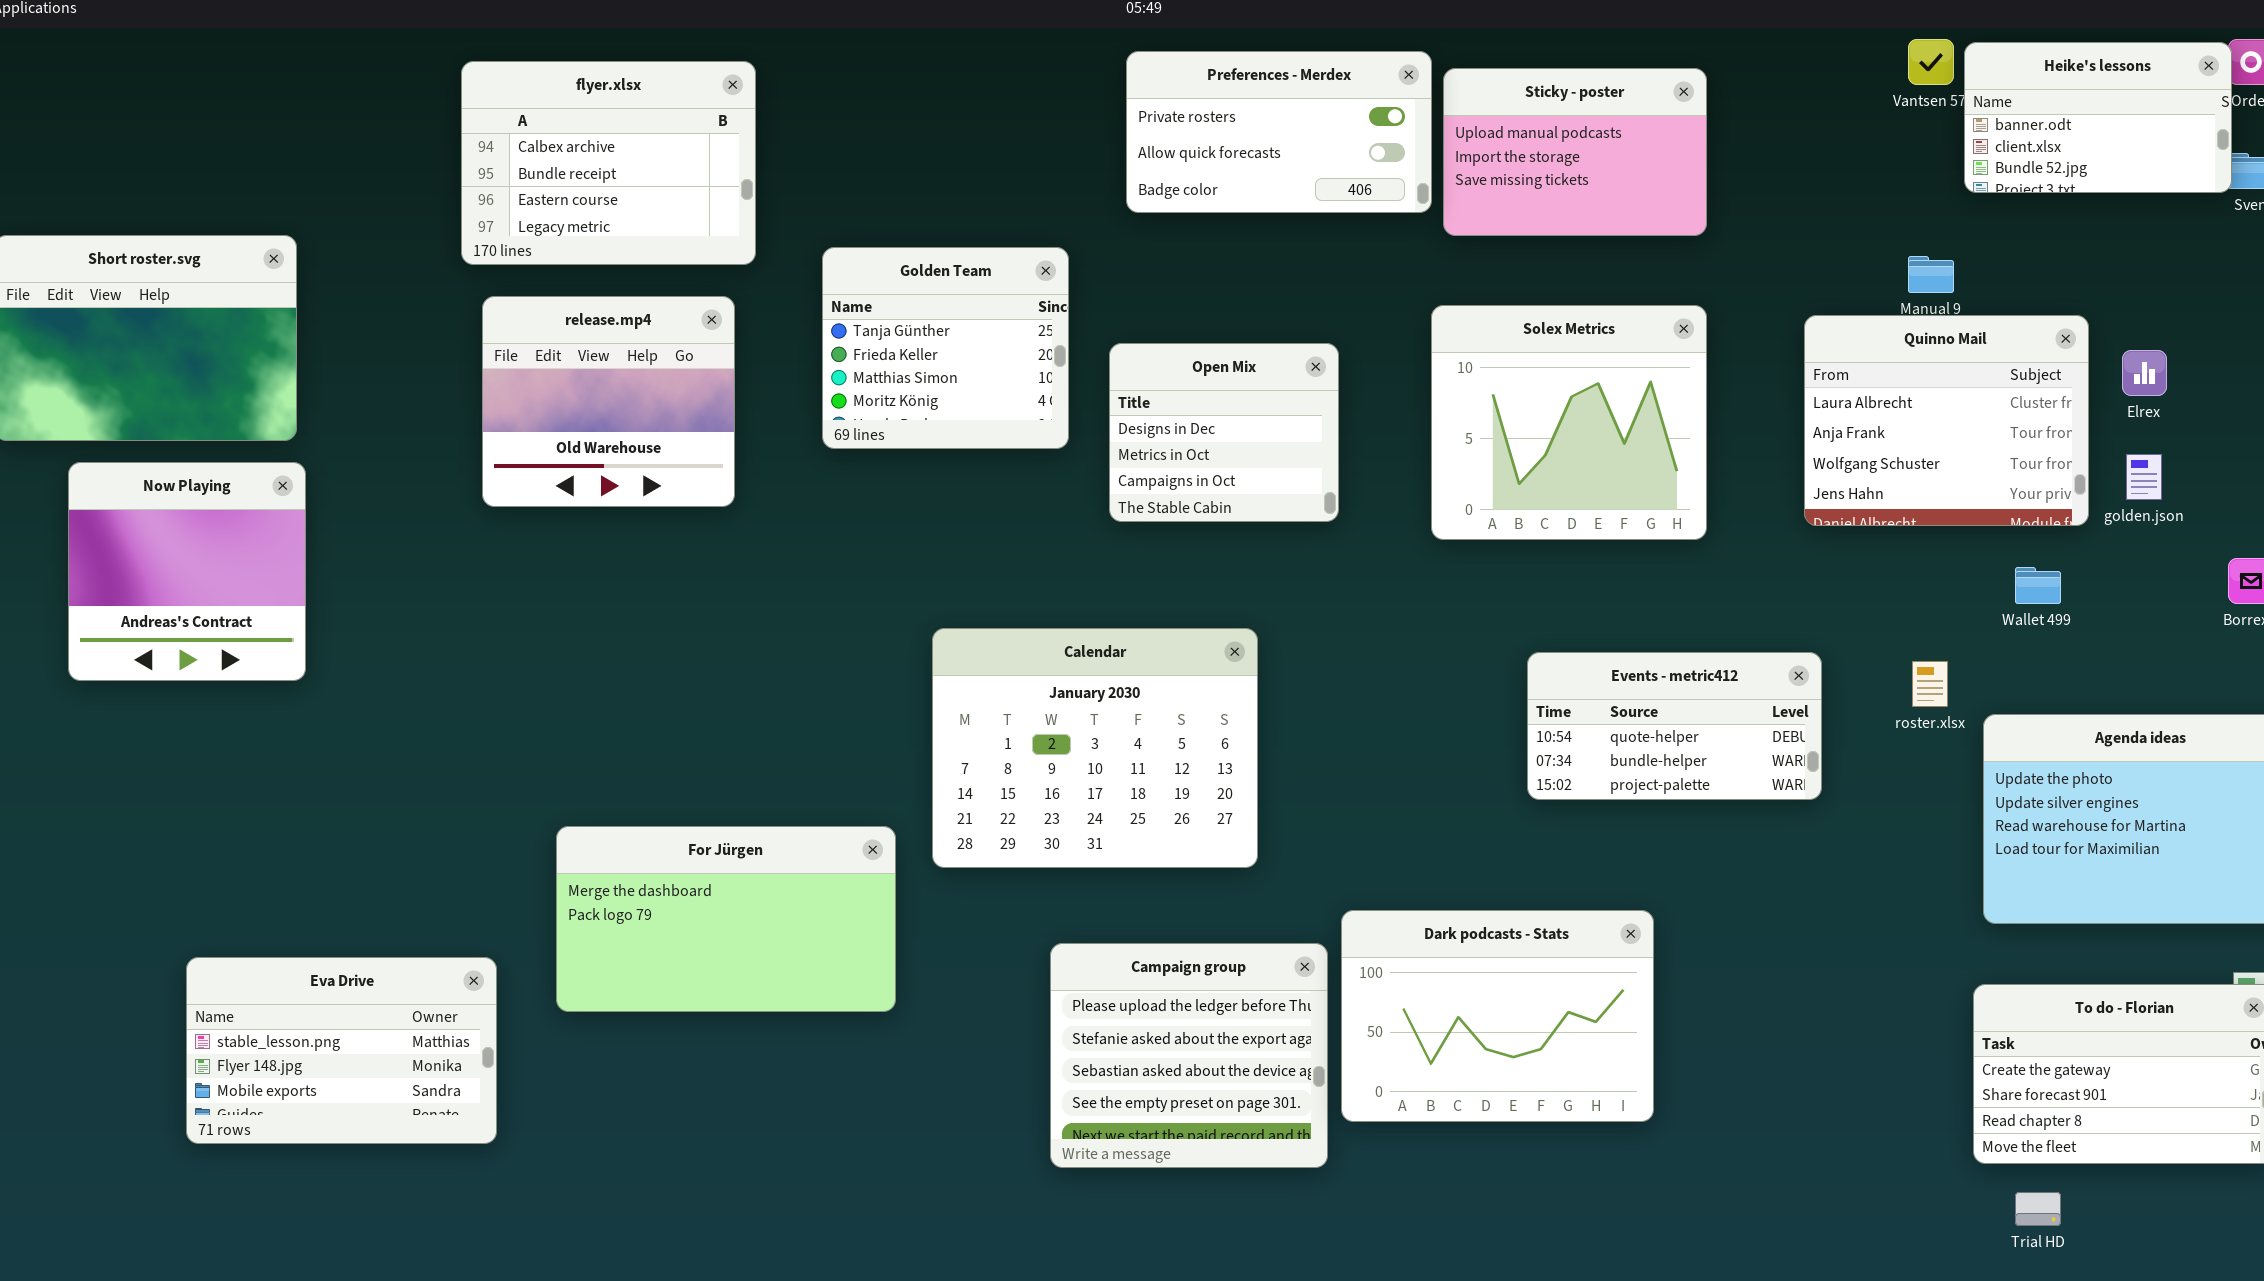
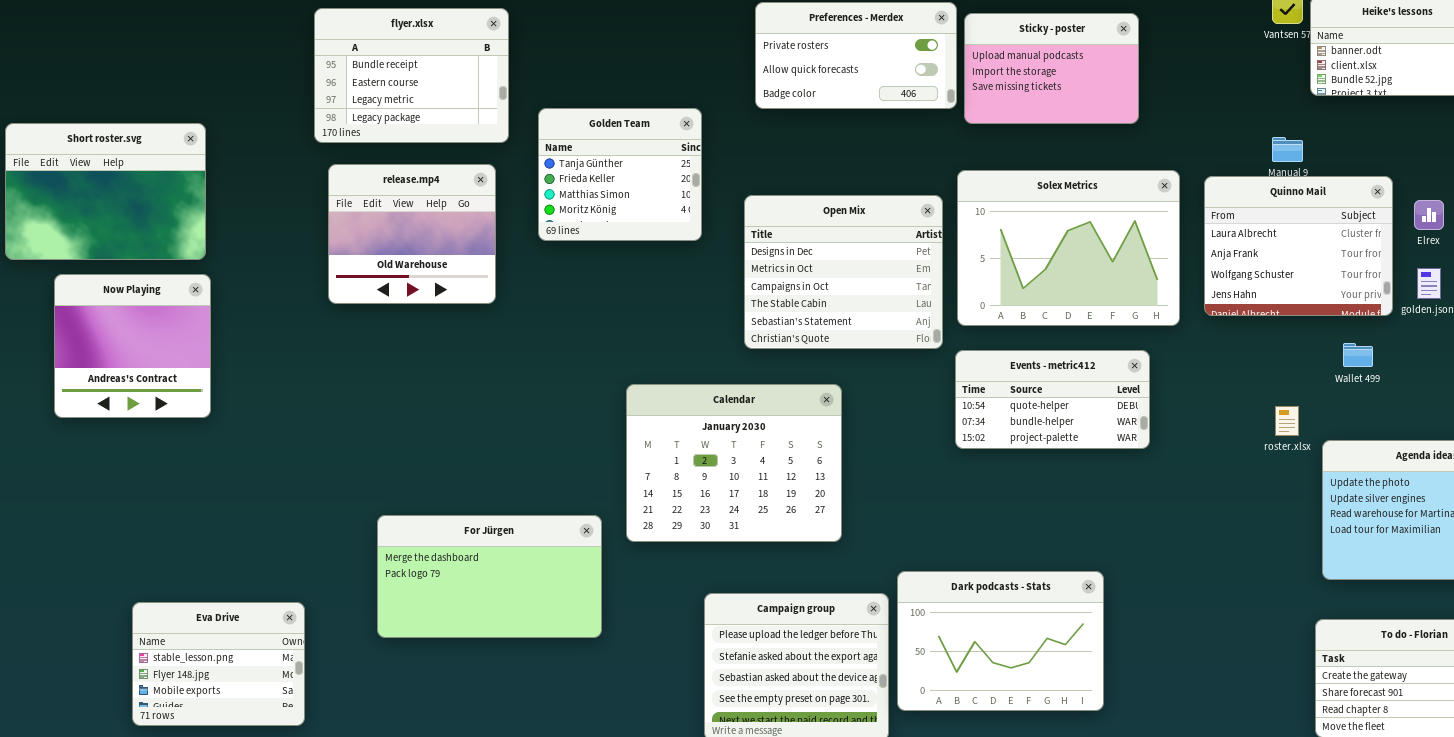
flyer.xlsx: [461,61,756,265] -> [314,8,509,143], scrolled down 1 row
Golden Team: [822,247,1069,449] -> [538,108,702,241], moved
Solex Metrics: [1431,305,1707,540] -> [957,170,1180,326], resized
Open Mix: [1109,343,1339,522] -> [744,195,943,349], resized
Events - metric412: [1527,652,1822,800] -> [955,350,1150,449], moved
Eva Drive: [186,957,497,1144] -> [132,602,305,726], resized

